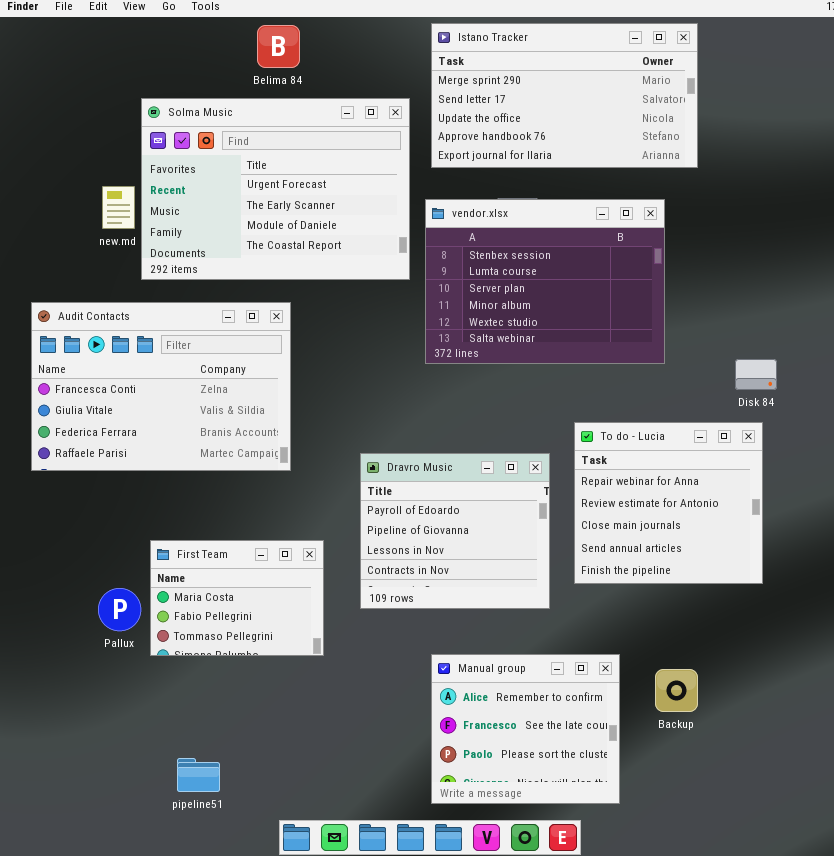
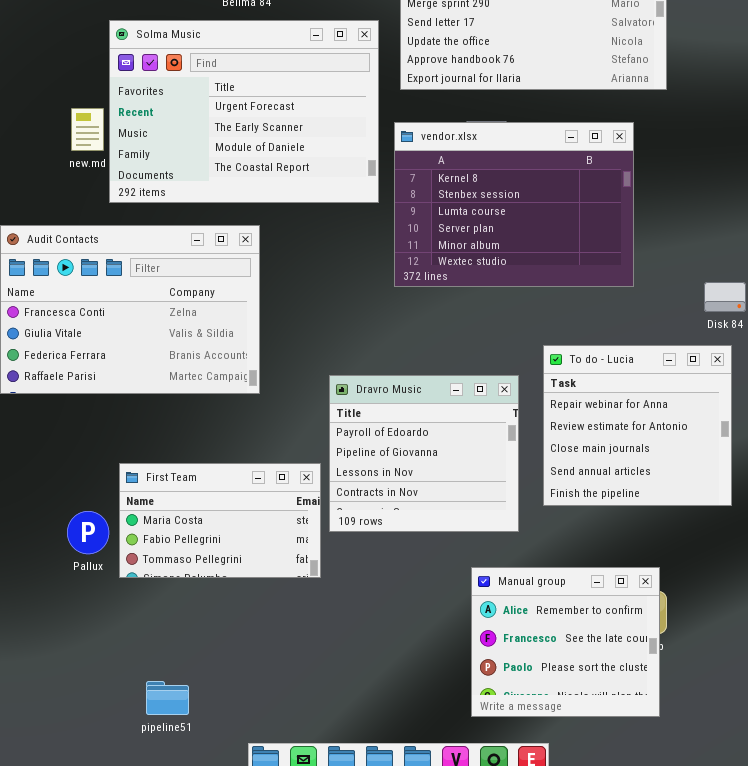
vendor.xlsx: [425,199,665,364] -> [394,122,634,287], scrolled up 1 row
First Team: [150,540,324,656] -> [119,463,321,578], resized
Manual group: [431,654,620,804] -> [471,567,660,717], moved

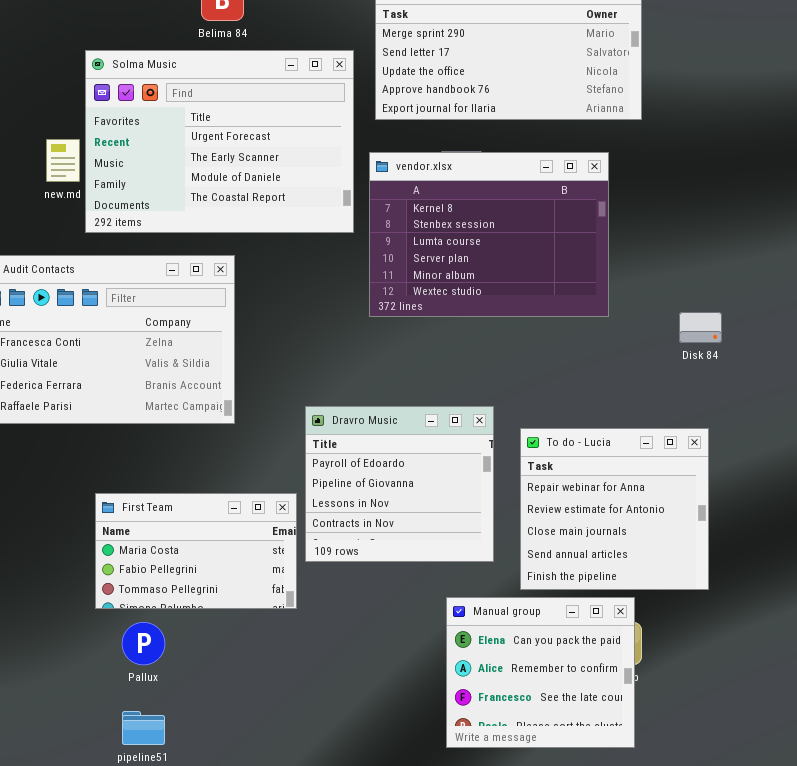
To do - Lucia: [543,345,732,506] -> [520,428,709,590], moved
Pallux: [67,511,109,554] -> [122,622,165,665], moved
Manual group: [471,567,660,717] -> [446,597,635,748], scrolled up 1 row

